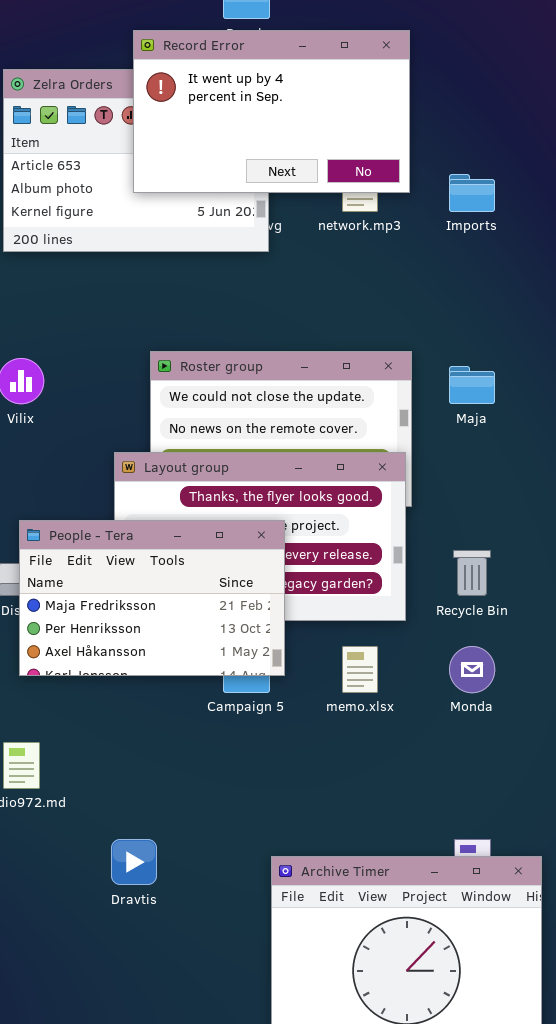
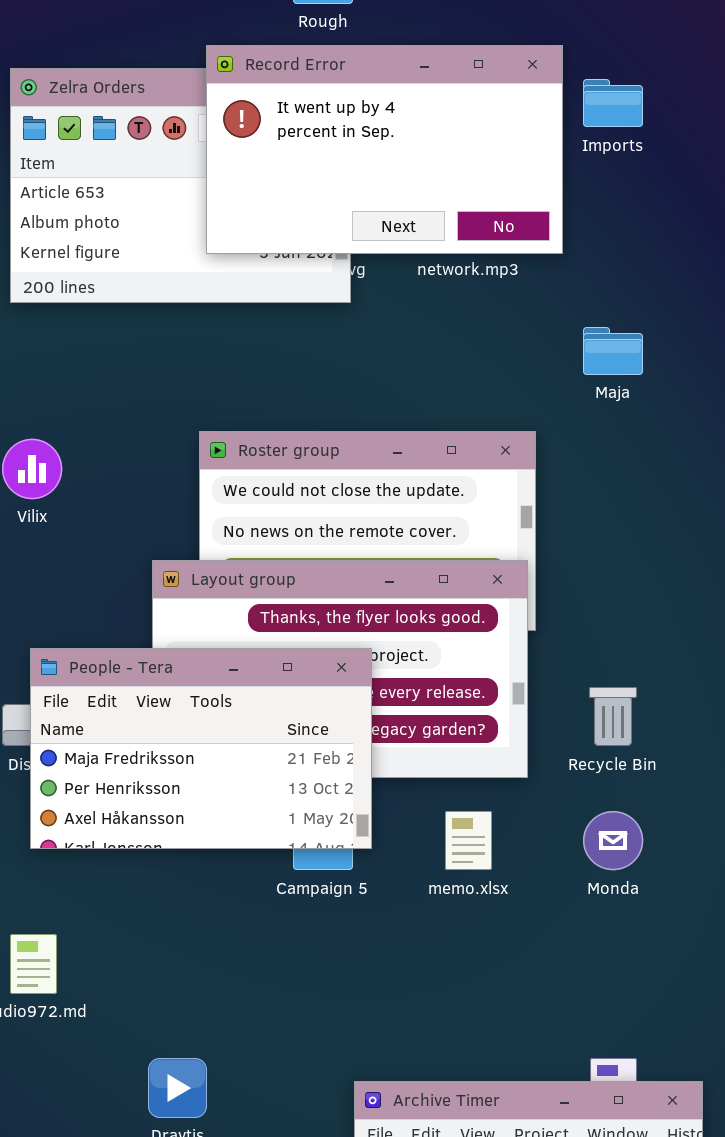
Record Error: [133,30,410,193] -> [206,45,563,254], moved
Imports: [449,174,495,212] -> [583,79,643,127], moved
Maja: [449,366,495,404] -> [583,327,643,375], moved

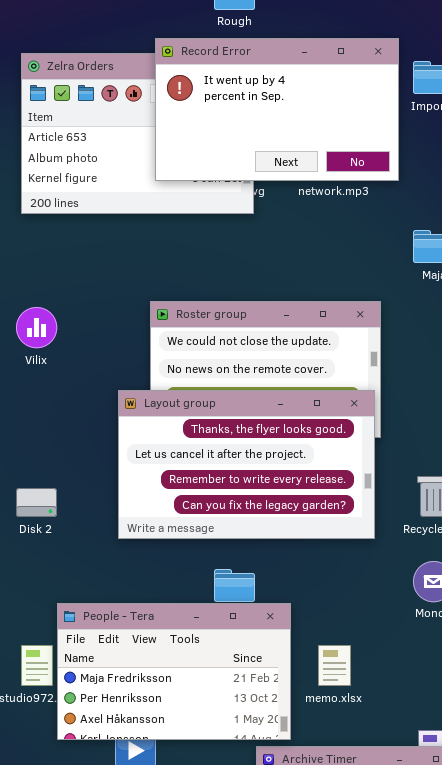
People - Tera: [30,648,372,849] -> [57,603,291,740], moved
memo.xlsx: [445,811,492,870] -> [318,645,351,686], moved

